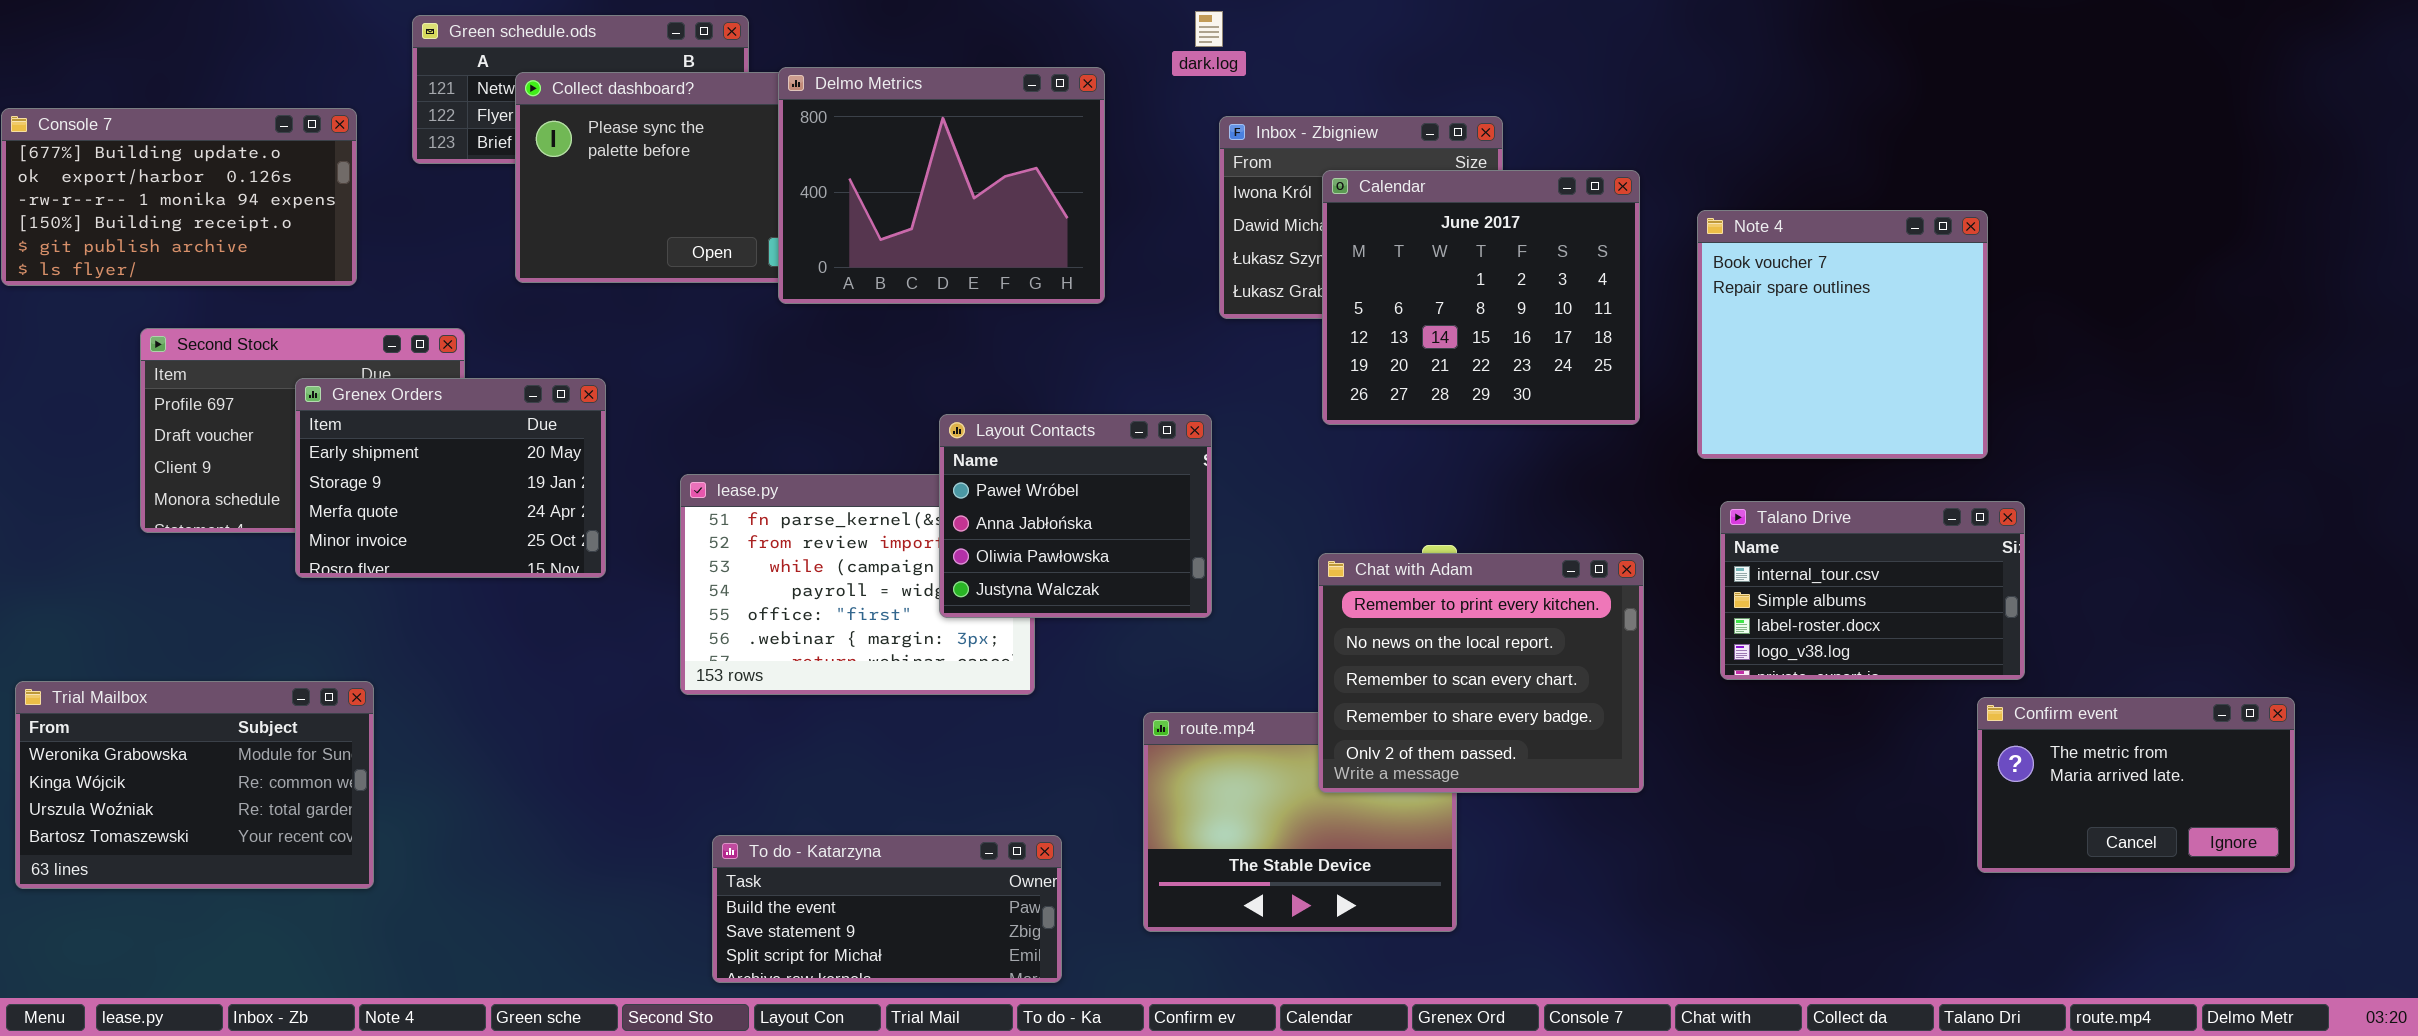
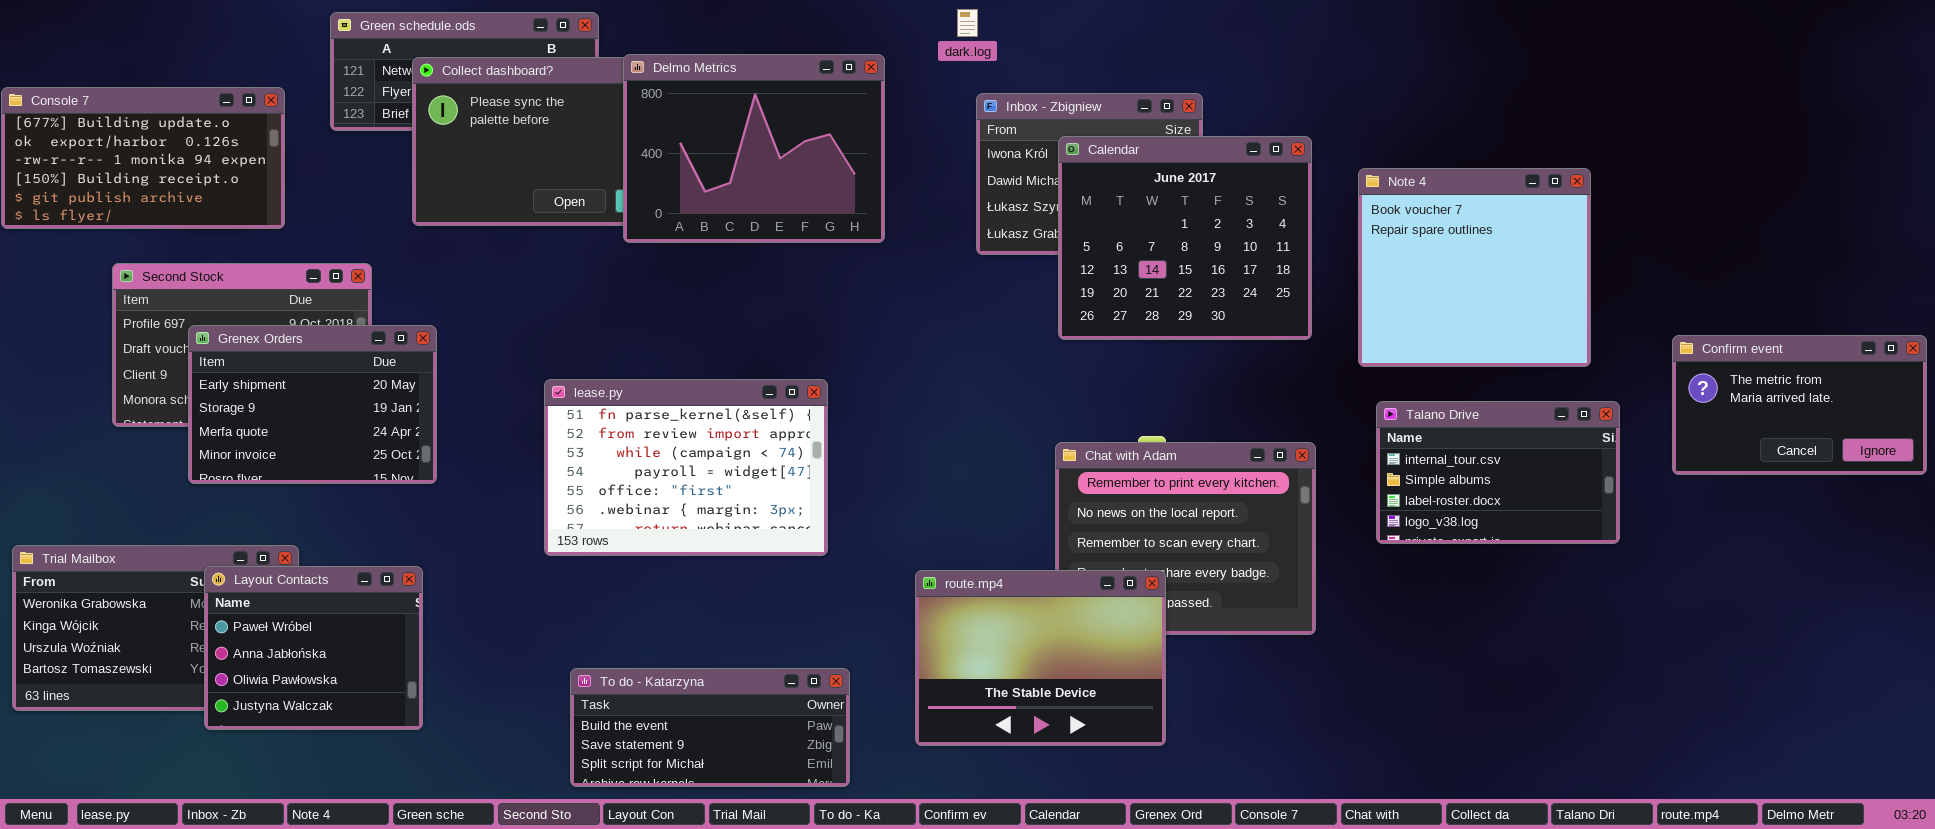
Grenex Orders: [295,378,606,578] -> [188,325,437,484], moved
Layout Contacts: [939,414,1212,618] -> [204,566,423,730], moved
Confirm event: [1977,697,2295,873] -> [1672,335,1927,475], moved
route.mp4: [1143,712,1457,932] -> [915,570,1166,746], raised

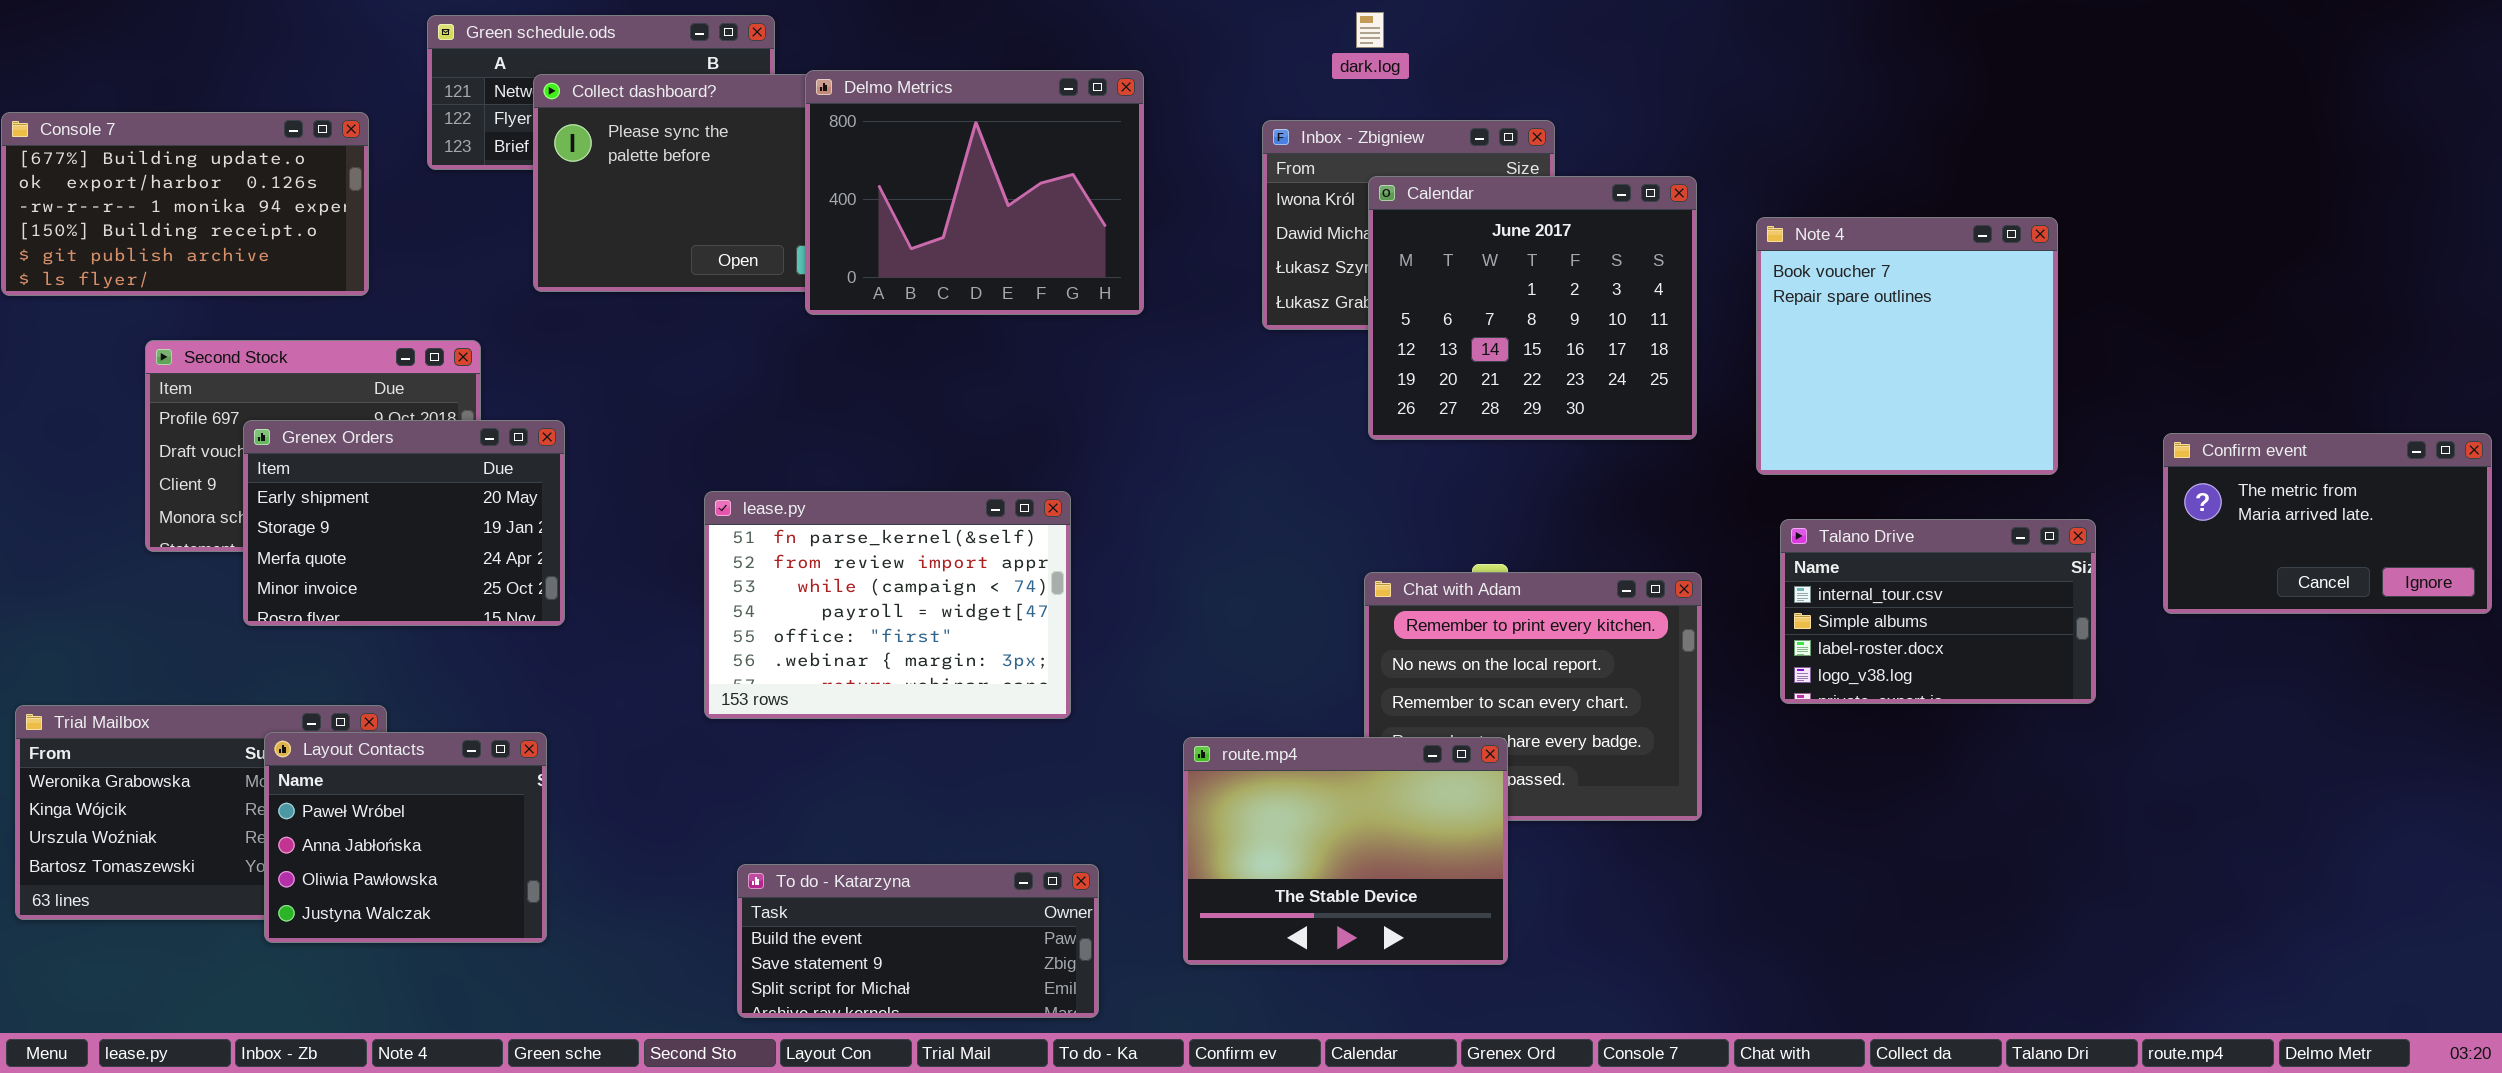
dark.log: [957,9,978,37] -> [1356,12,1384,48], moved

